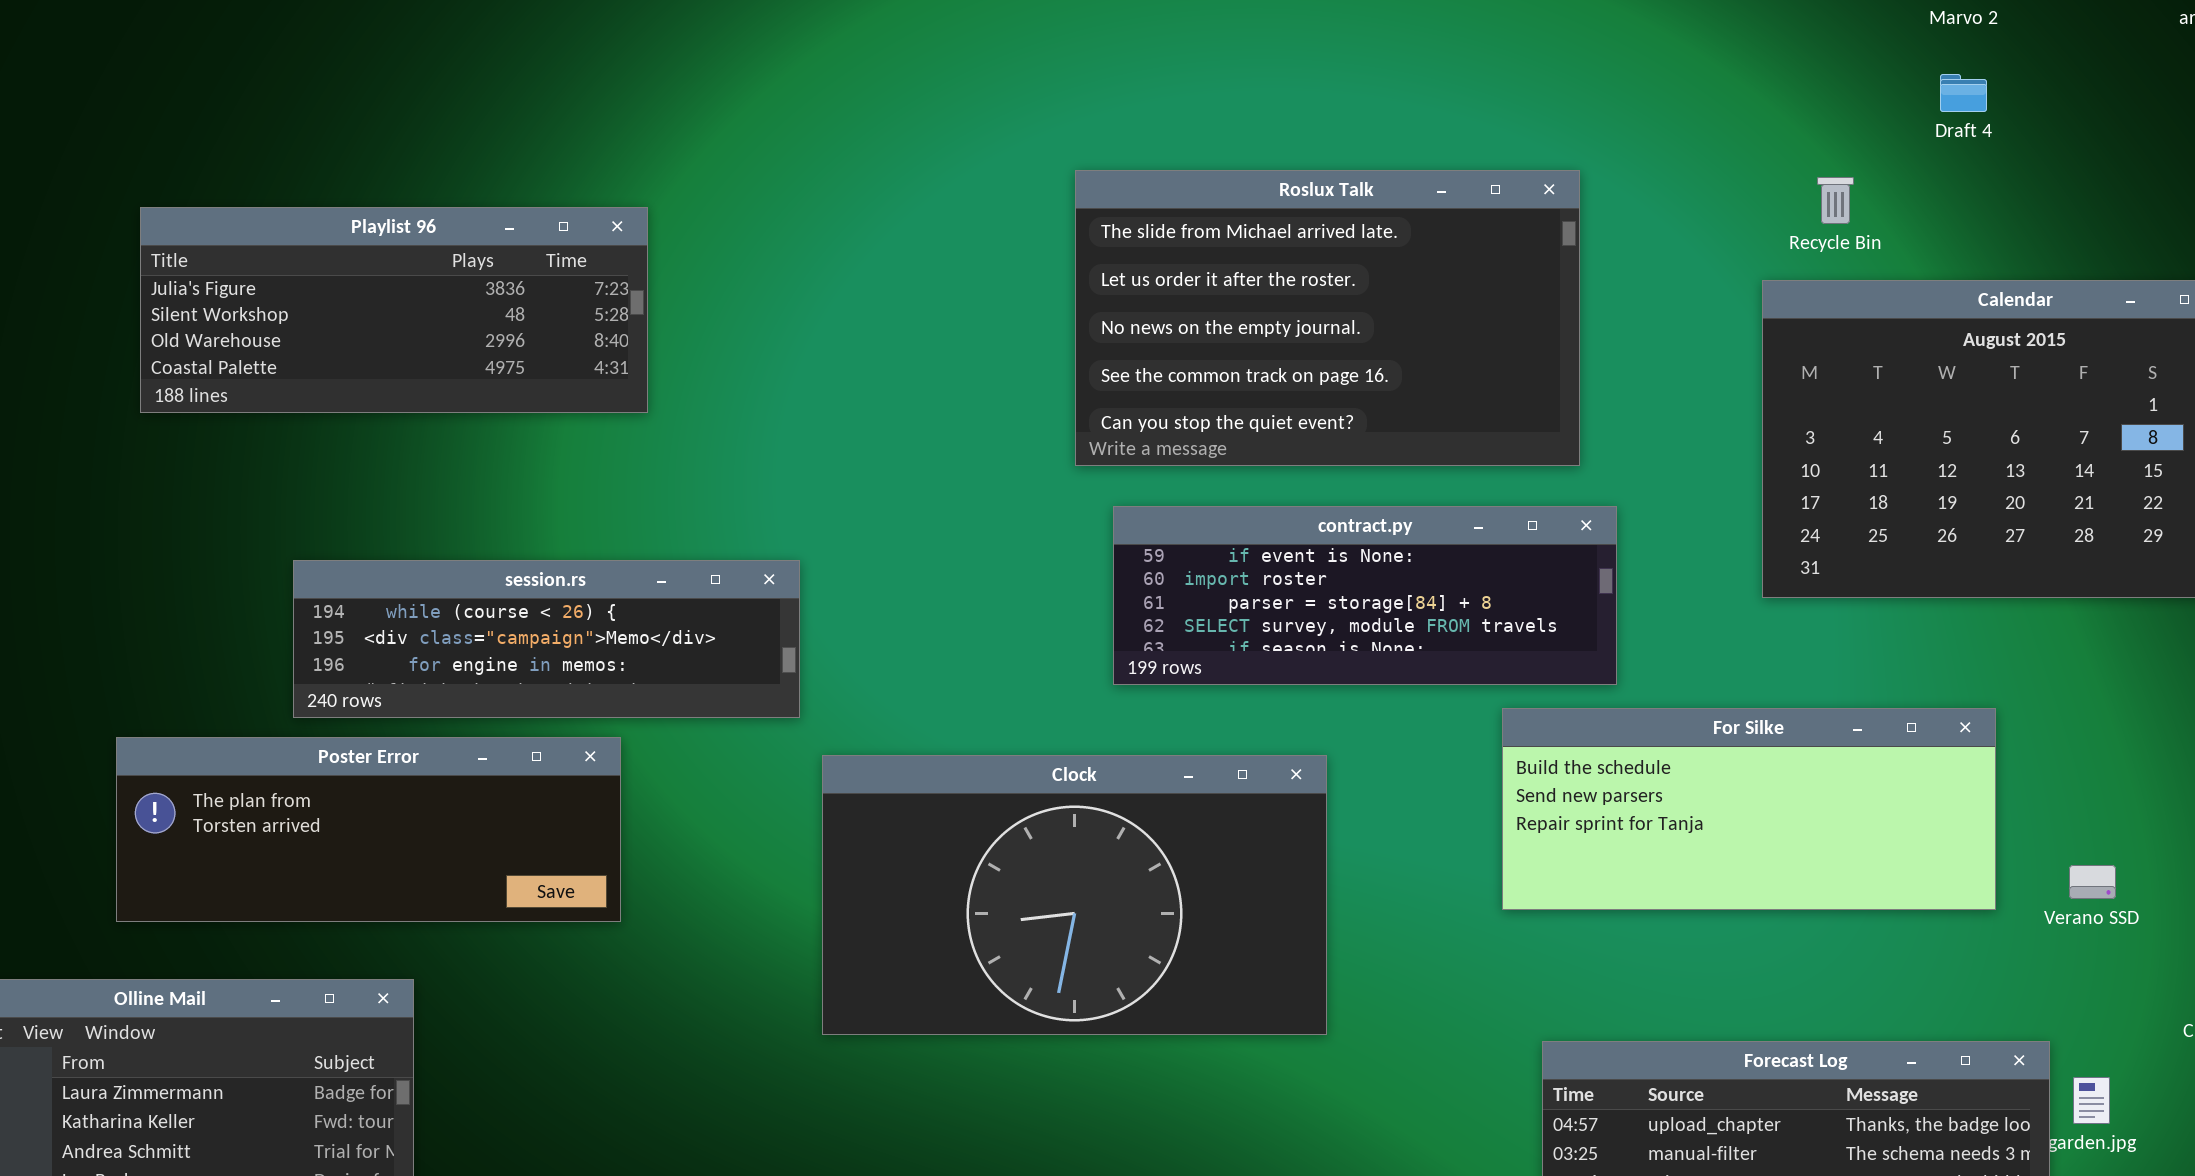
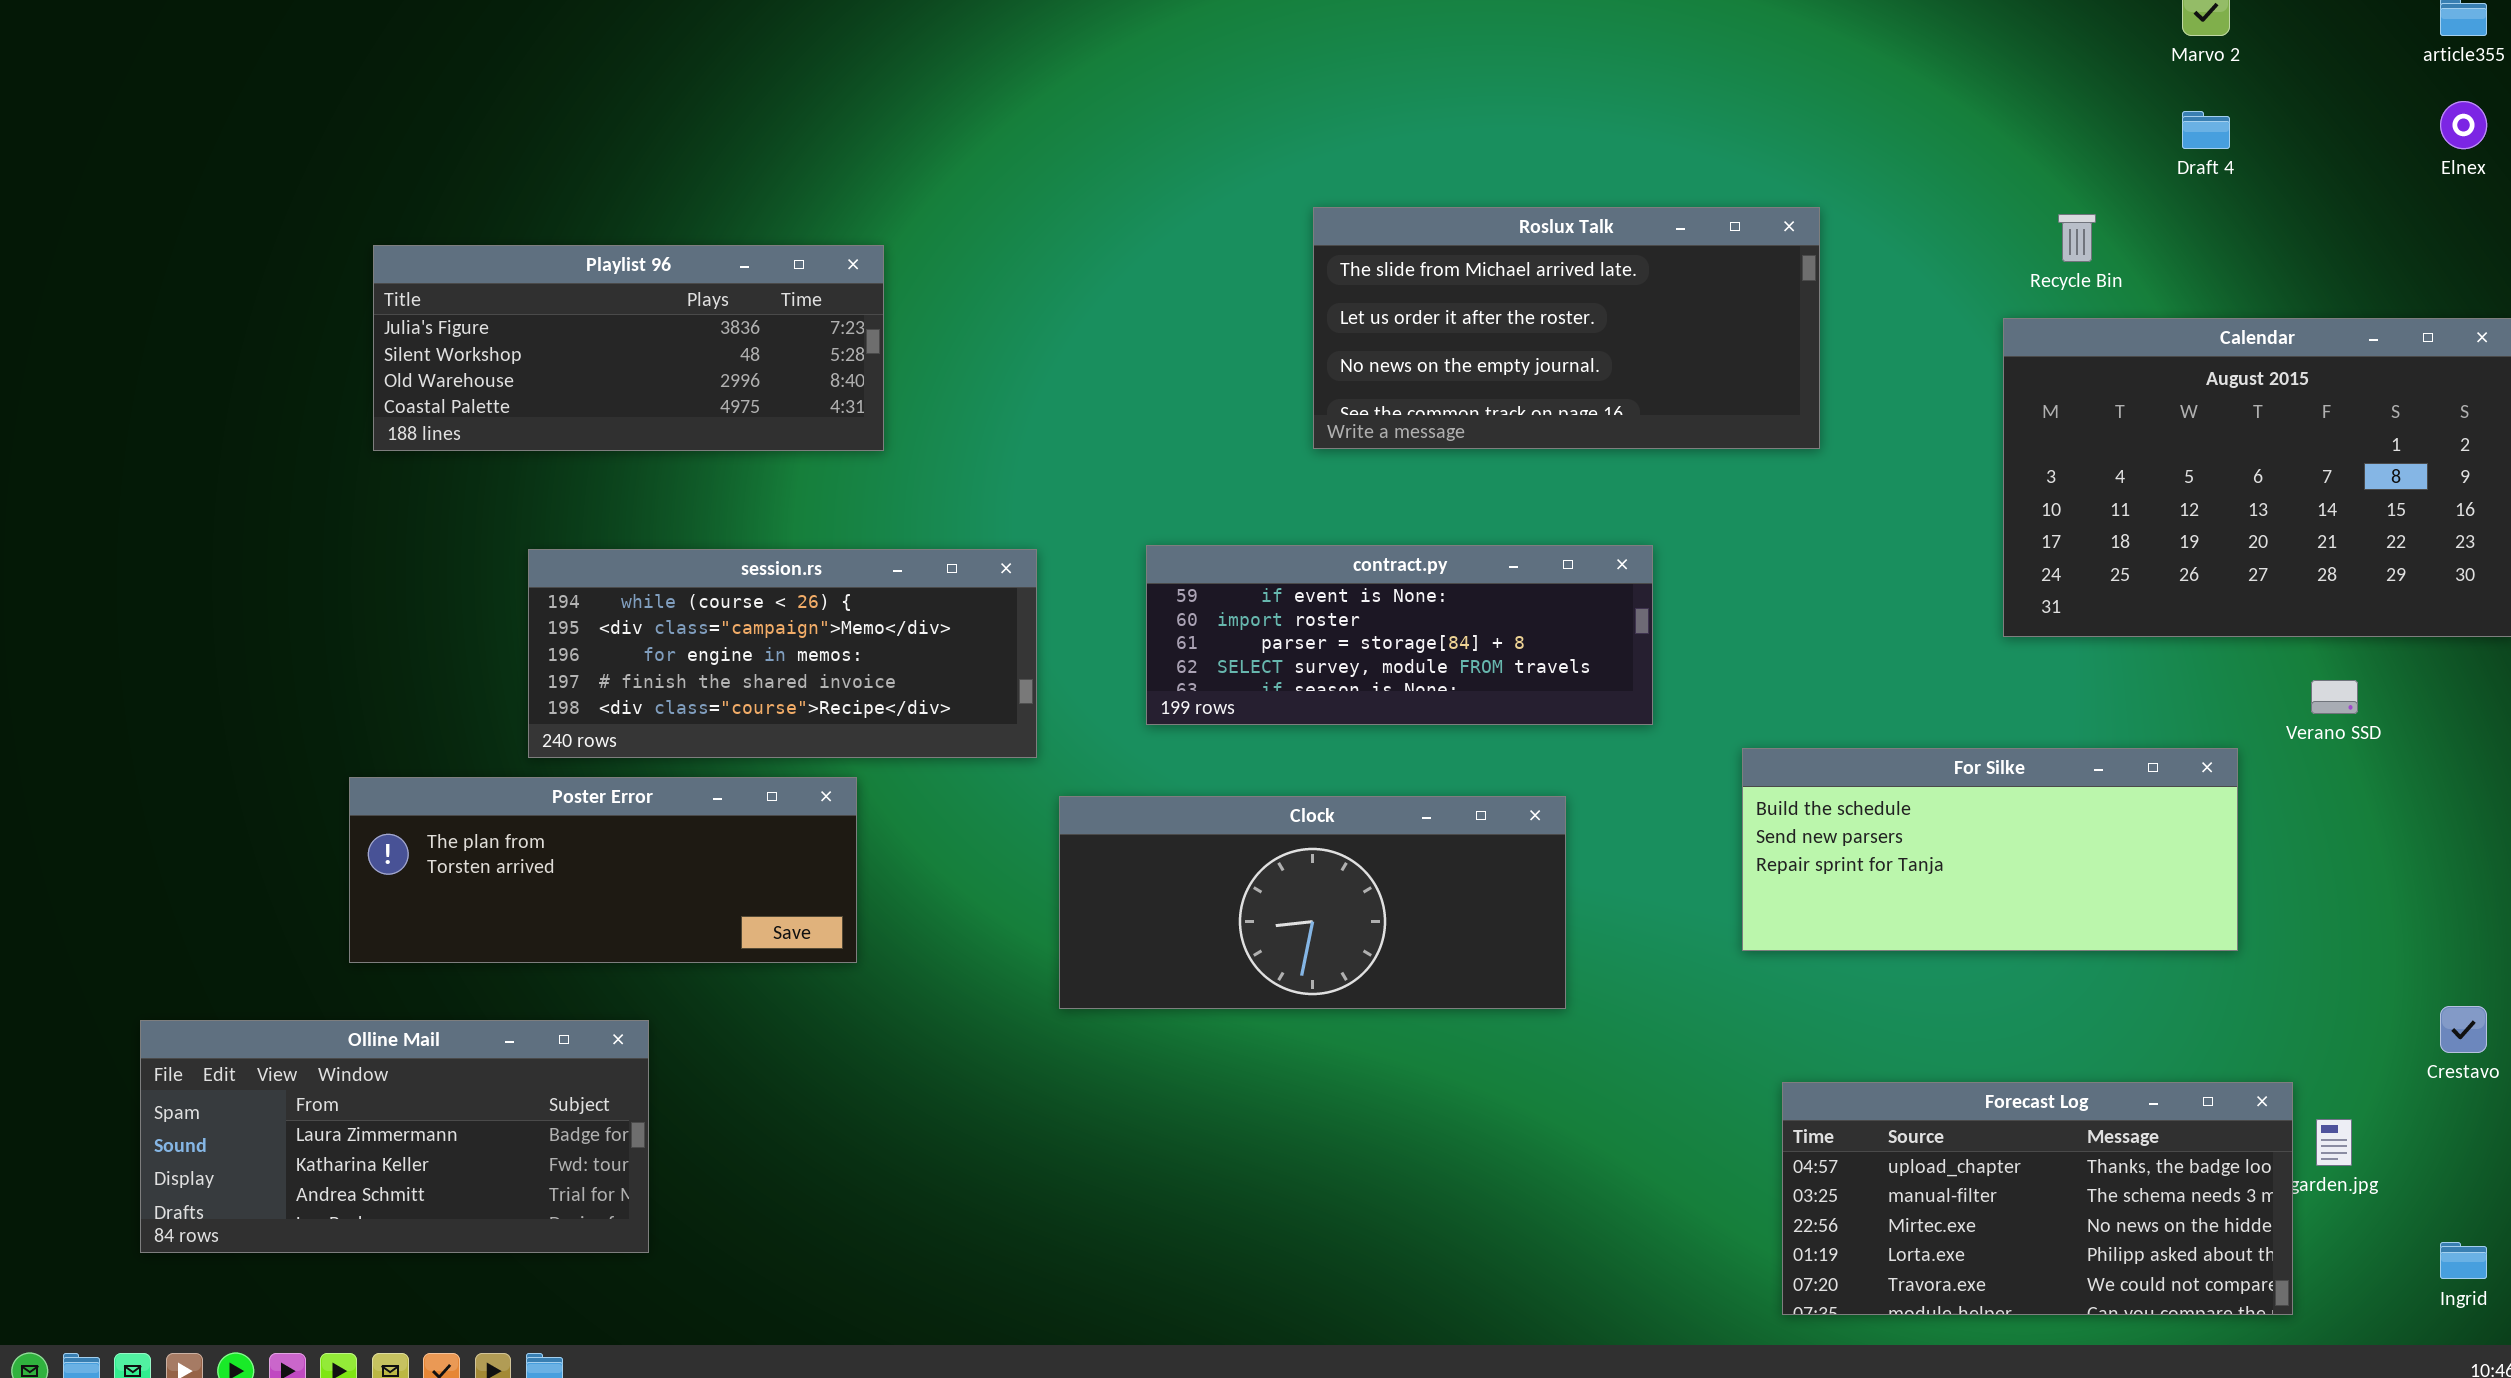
Roslux Talk: [1075,170,1580,466] -> [1313,207,1820,449], resized
contract.py: [1113,506,1617,685] -> [1146,545,1653,725], moved
session.rs: [293,560,800,718] -> [528,549,1037,758], resized
Clock: [822,755,1327,1035] -> [1059,796,1566,1009], resized
Verano SSD: [2069,865,2116,899] -> [2311,680,2358,714], moved

